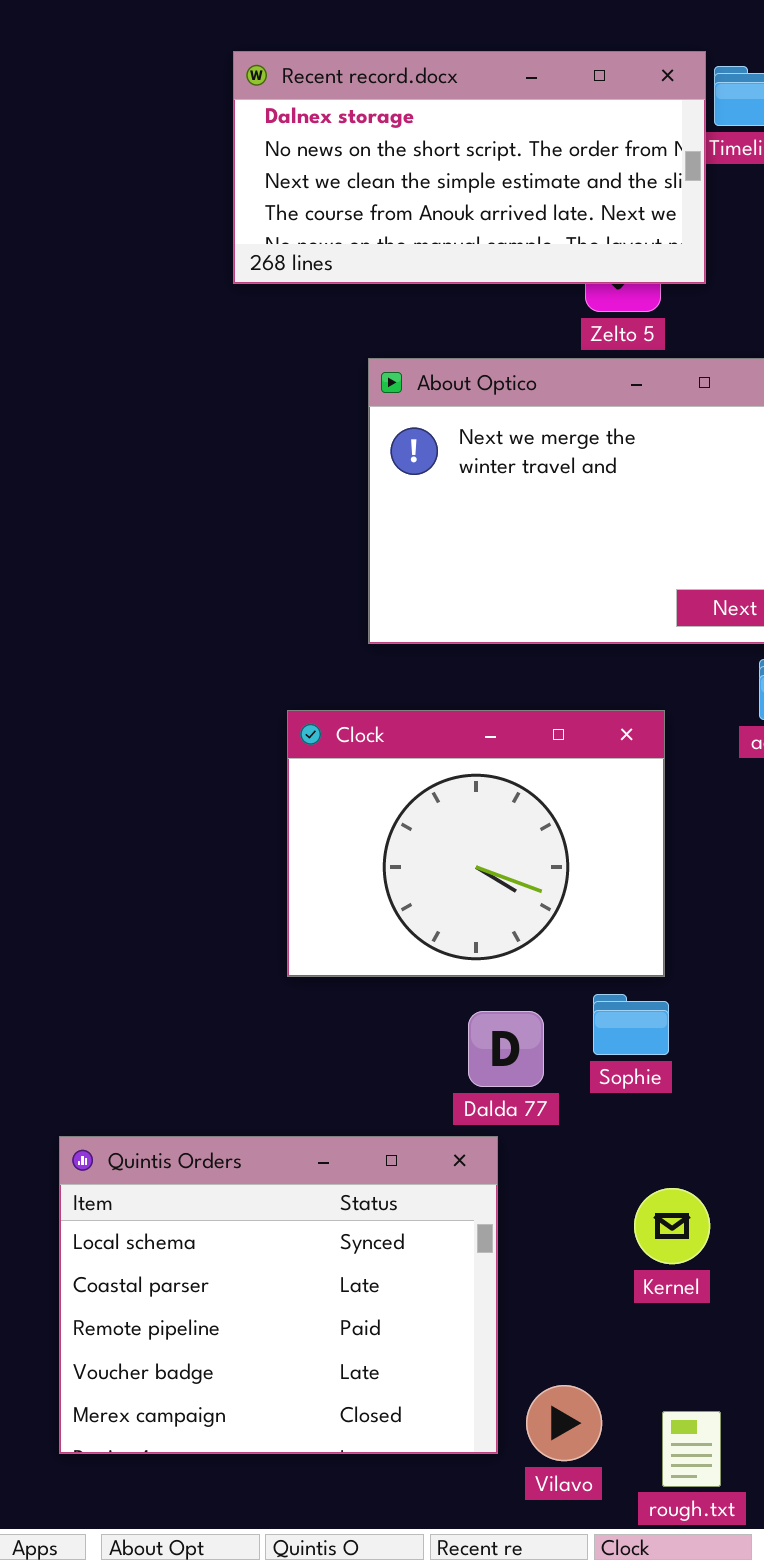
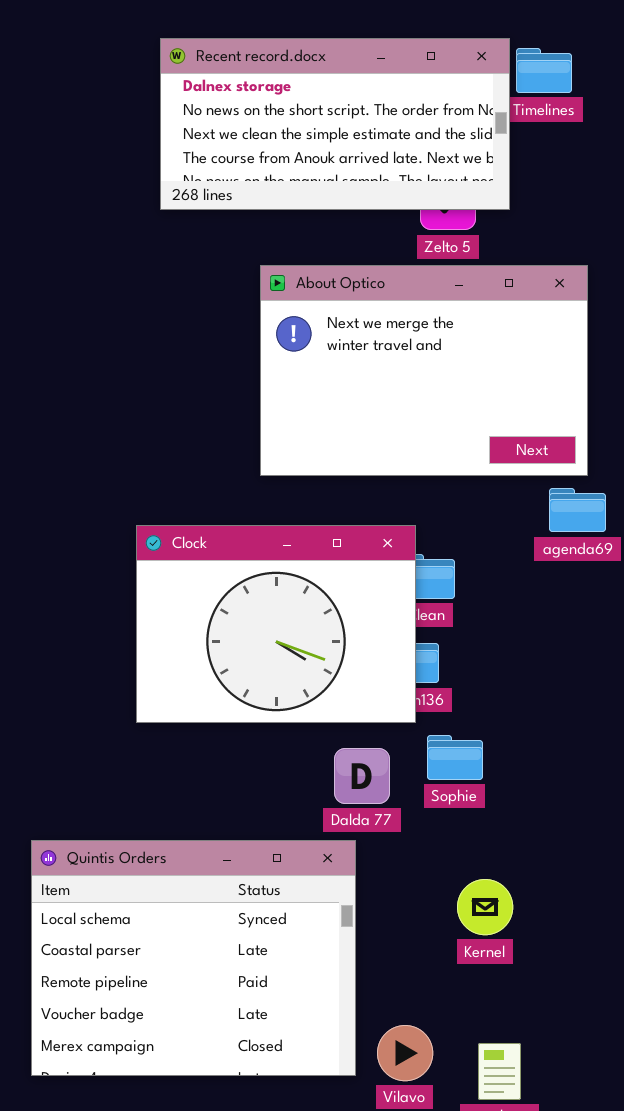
Clock: [287,710,665,977] -> [136,525,416,723], moved

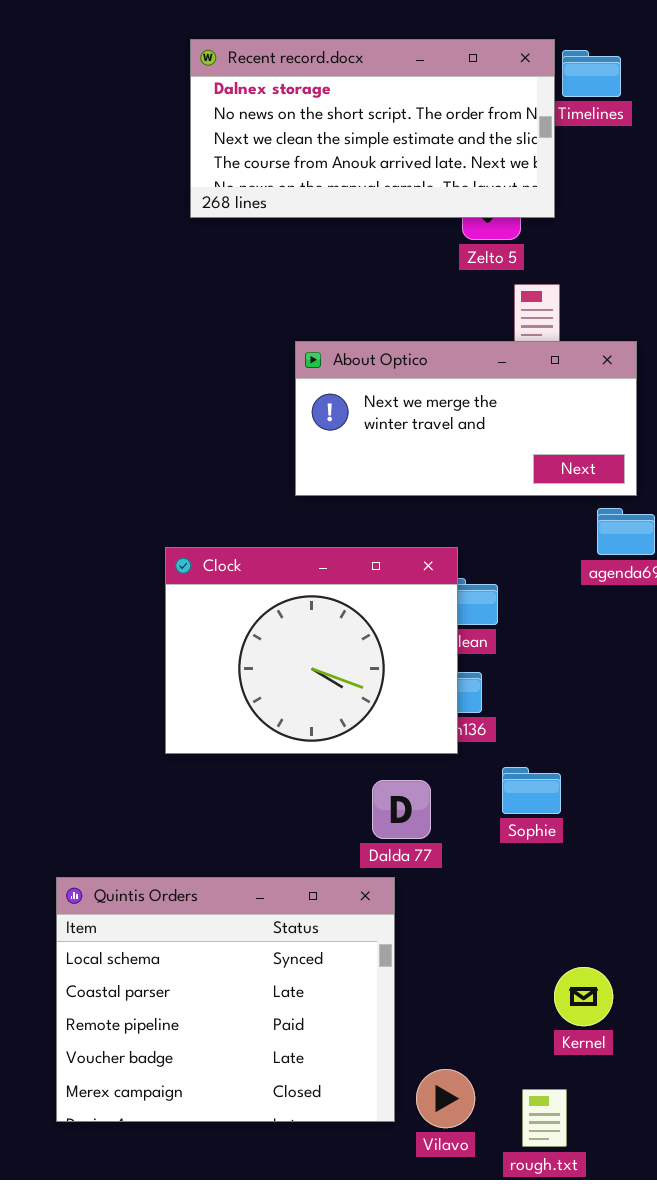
About Optico: [260,265,588,476] -> [295,341,637,496], resized
Sophie: [427,735,483,780] -> [502,767,561,814], moved
Kernel: [457,879,513,935] -> [554,967,613,1026], moved

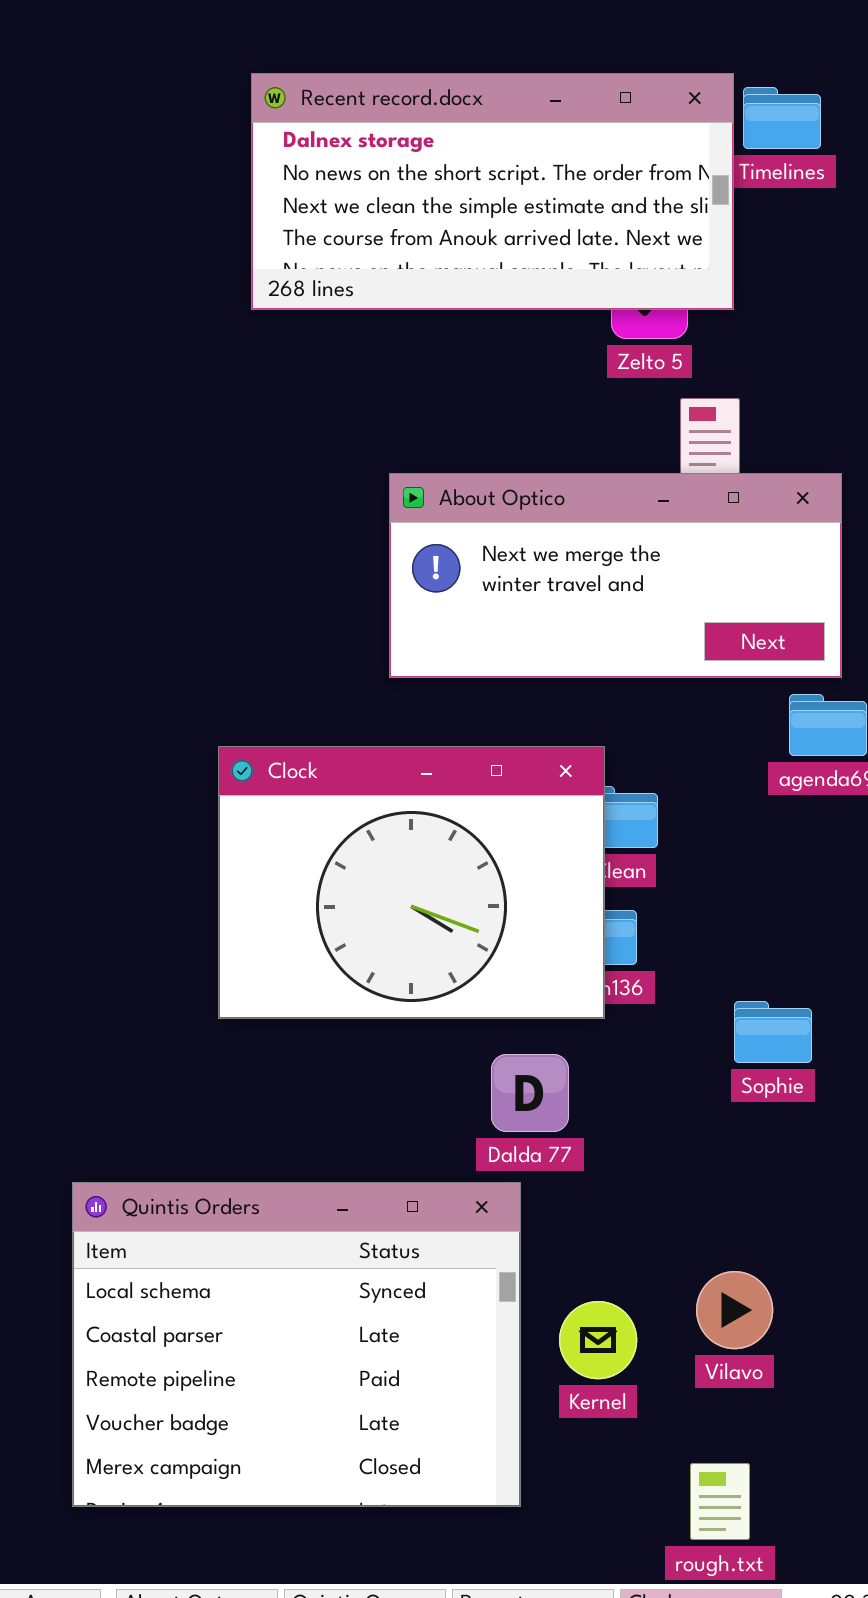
Sophie: [502,767,561,814] -> [734,1001,812,1063], moved
Kernel: [554,967,613,1026] -> [559,1301,637,1379], moved
Vilavo: [416,1069,475,1128] -> [696,1271,773,1349], moved

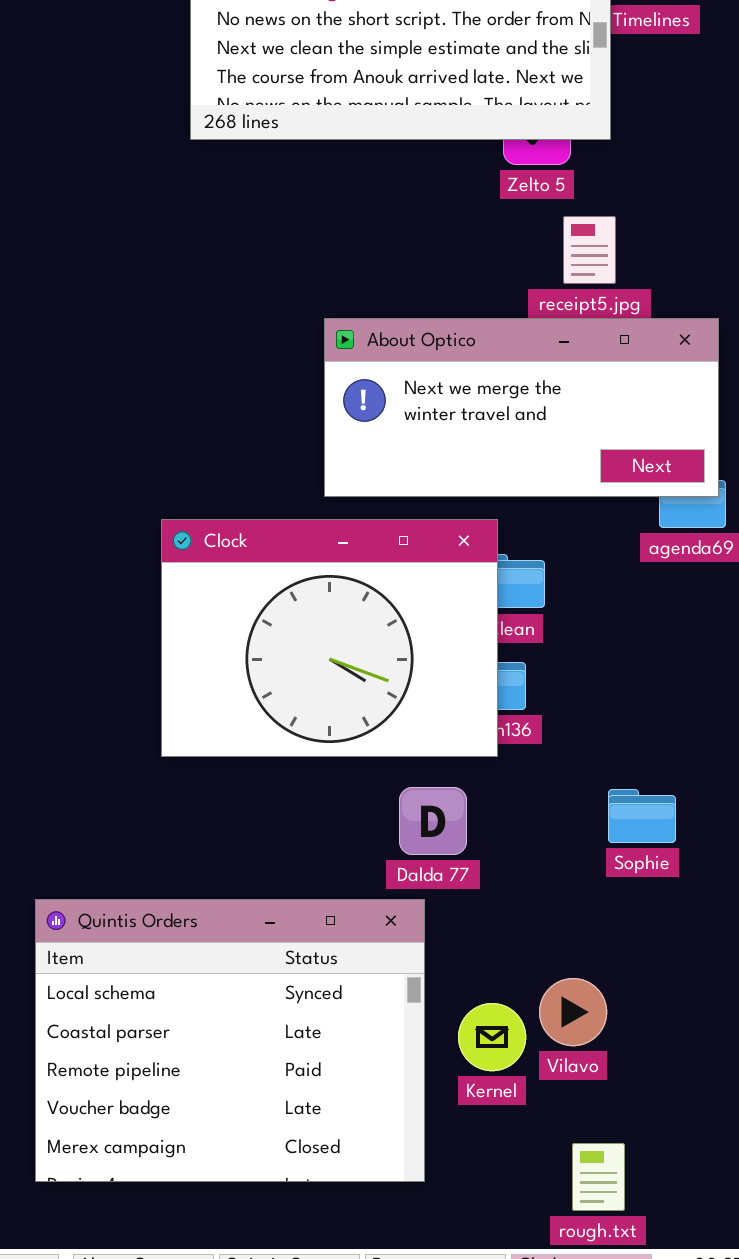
About Optico: [389,473,842,678] -> [324,318,719,497], moved
Sophie: [734,1001,812,1063] -> [608,789,676,843], moved
Vilavo: [696,1271,773,1349] -> [539,978,607,1046], moved

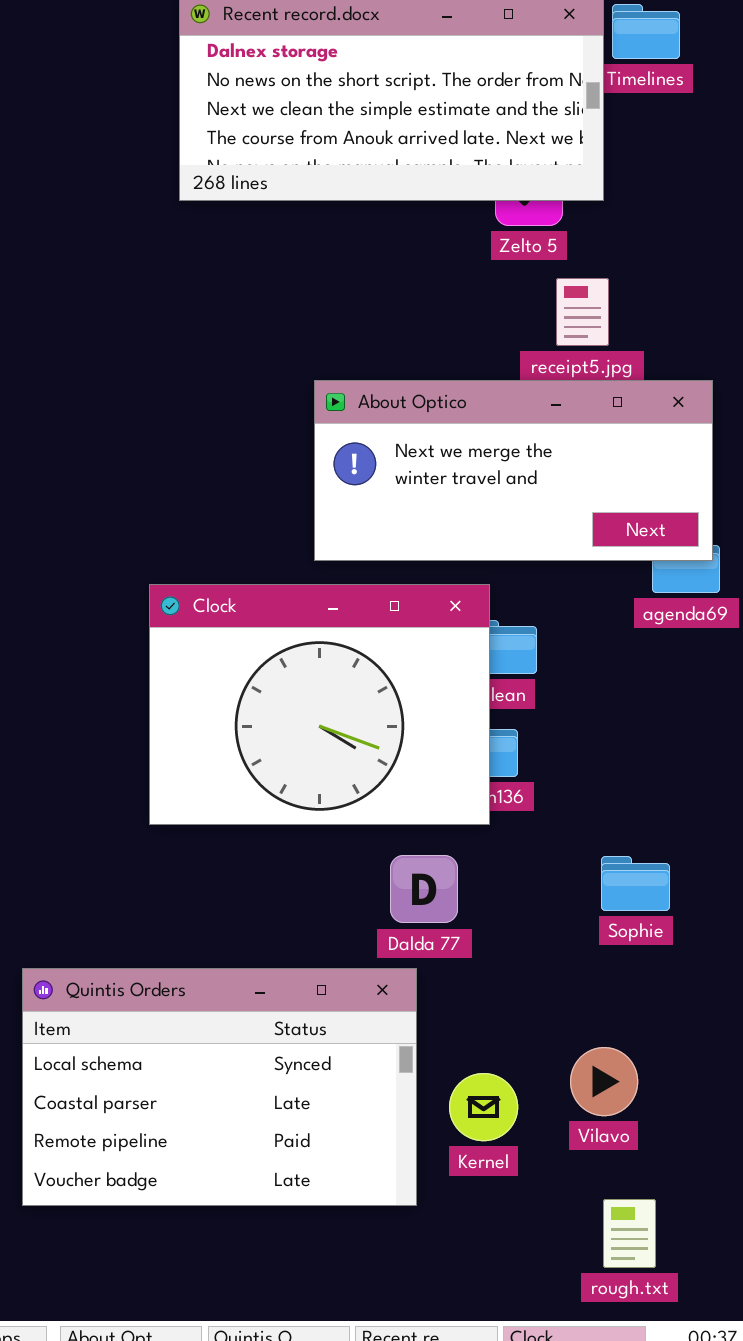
Quintis Orders: [35,899,425,1182] -> [22,968,417,1206], resized
Vilavo: [539,978,607,1046] -> [570,1047,638,1116], moved
rough.txt: [572,1143,625,1211] -> [603,1199,656,1268], moved

